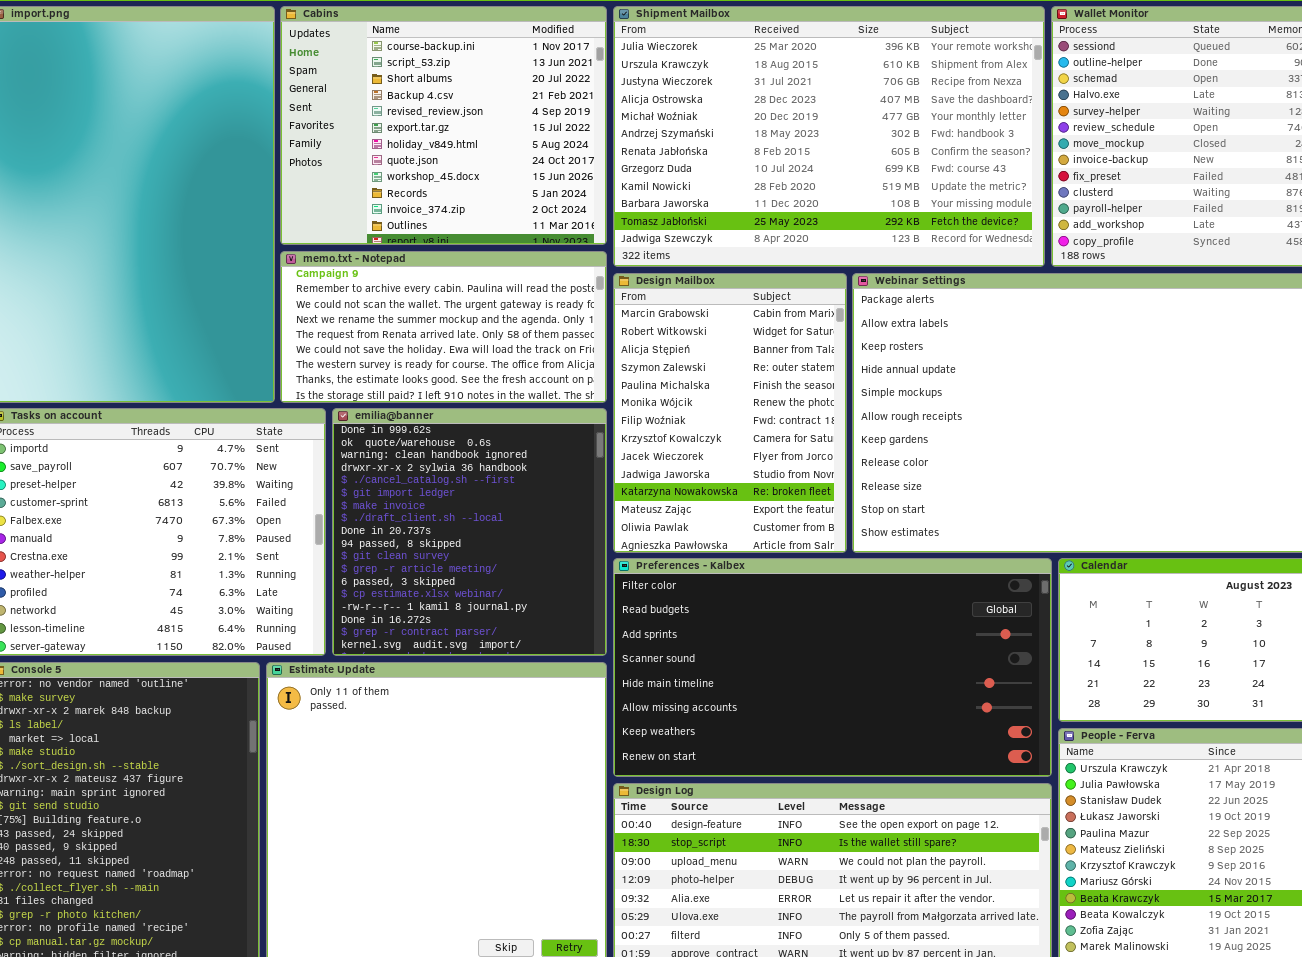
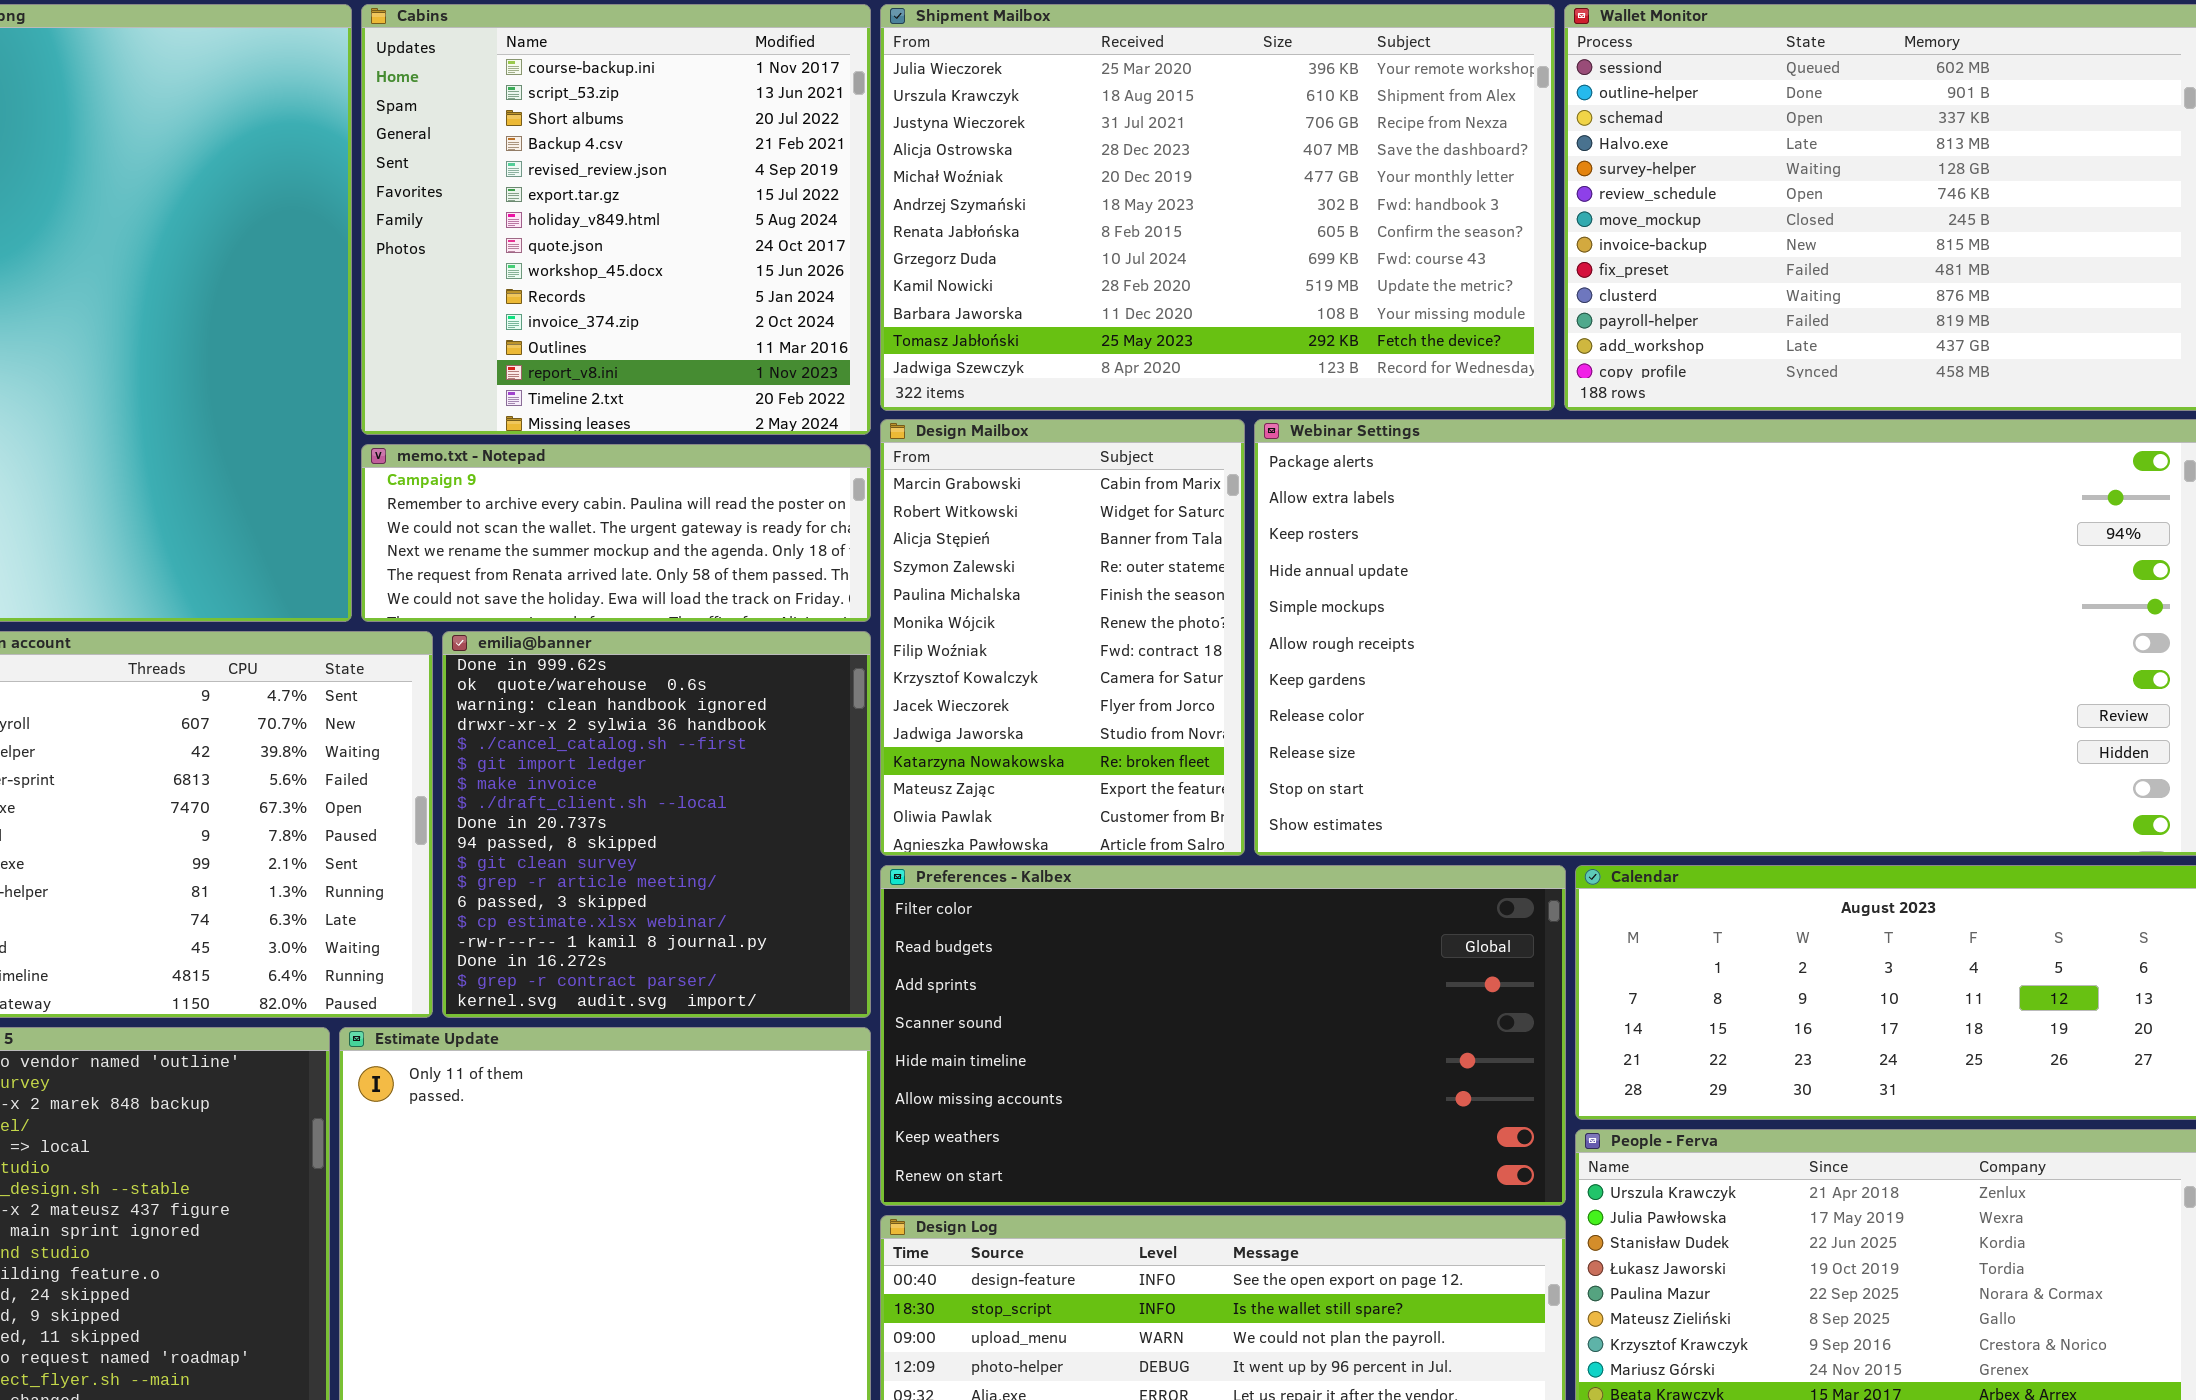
Cabins: [280,6,607,245] -> [361,4,871,435], resized
memo.txt - Notepad: [280,251,607,403] -> [361,444,871,622], resized

